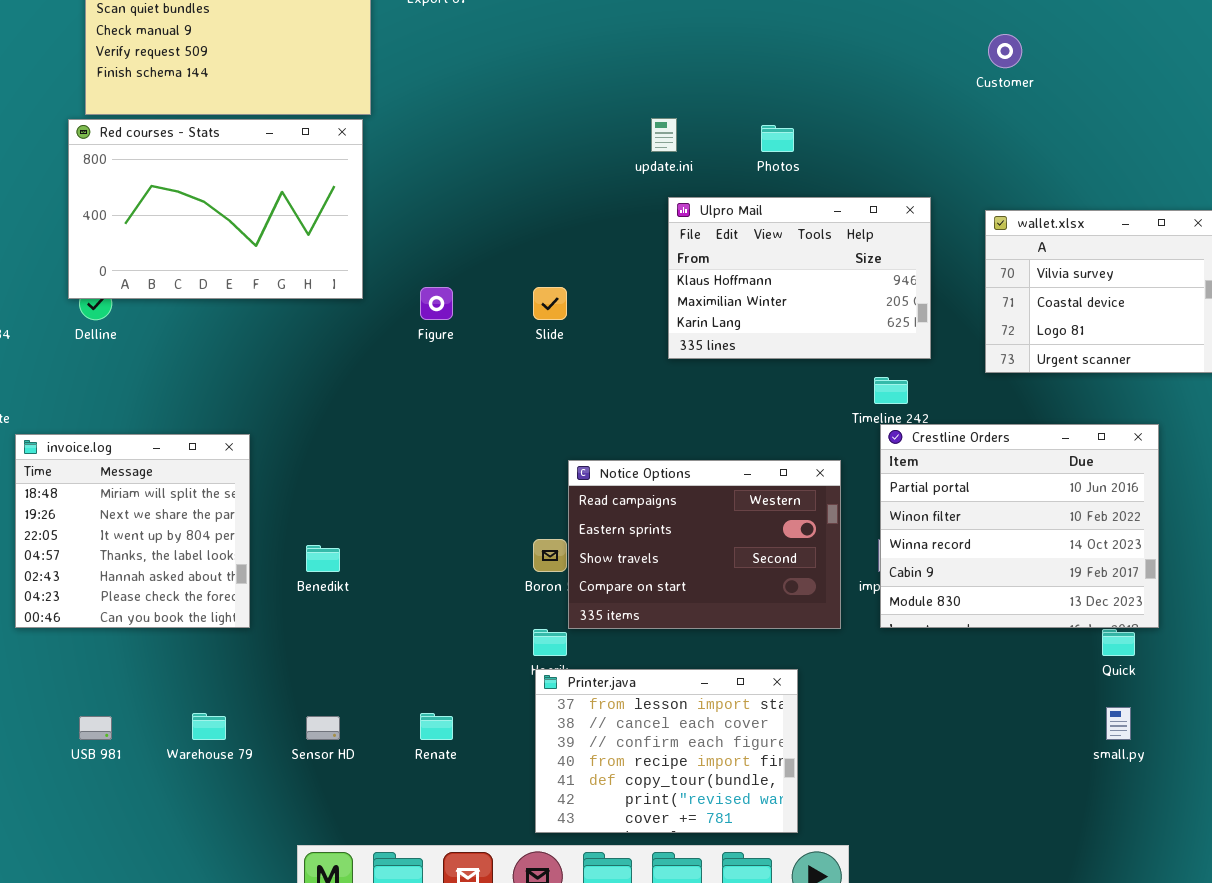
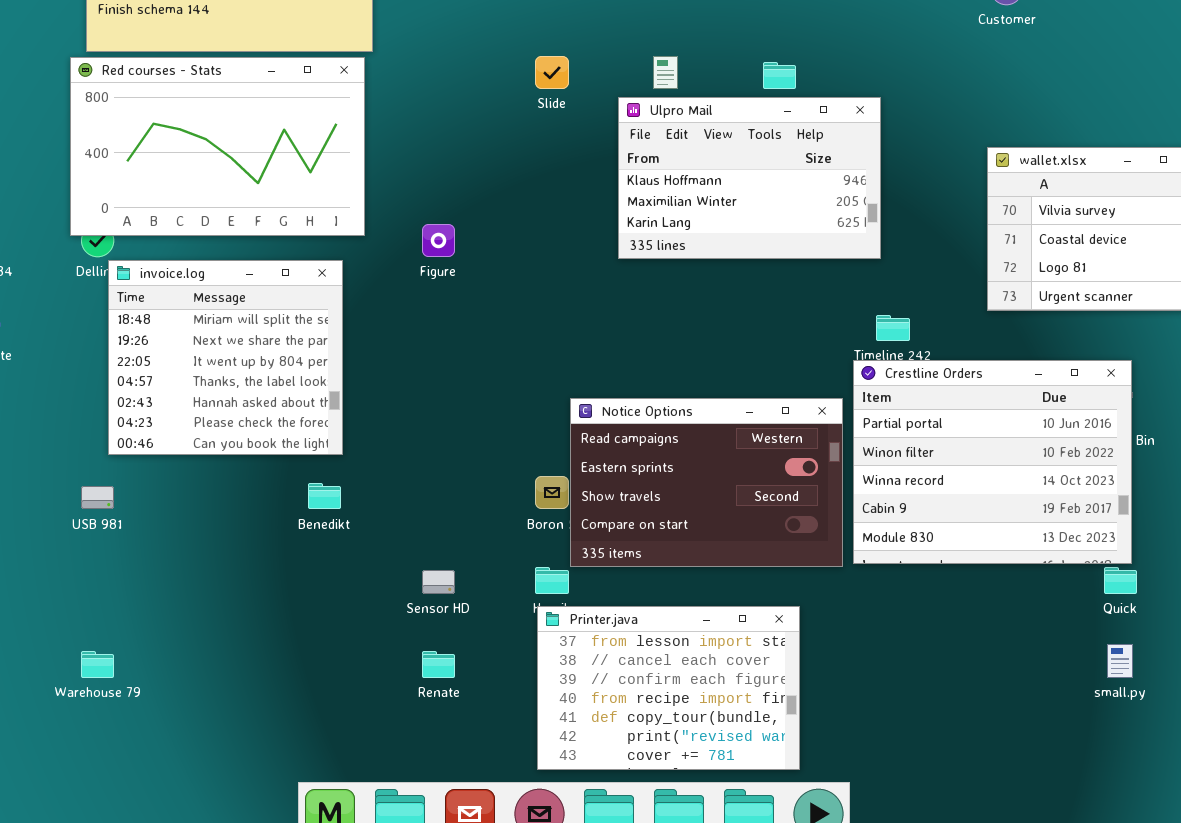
Ulpro Mail: [668,197,931,359] -> [618,97,881,259], moved
Slide: [533,287,567,320] -> [535,56,569,89], moved
Crestline Orders: [880,424,1159,628] -> [853,360,1132,564], moved
invoice.log: [15,434,250,628] -> [108,260,343,455], moved
Warehouse 79: [192,713,226,740] -> [81,651,114,678], moved
USB 981: [79,716,112,740] -> [81,486,114,509], moved
Sensor HD: [306,716,340,740] -> [422,570,455,594], moved

